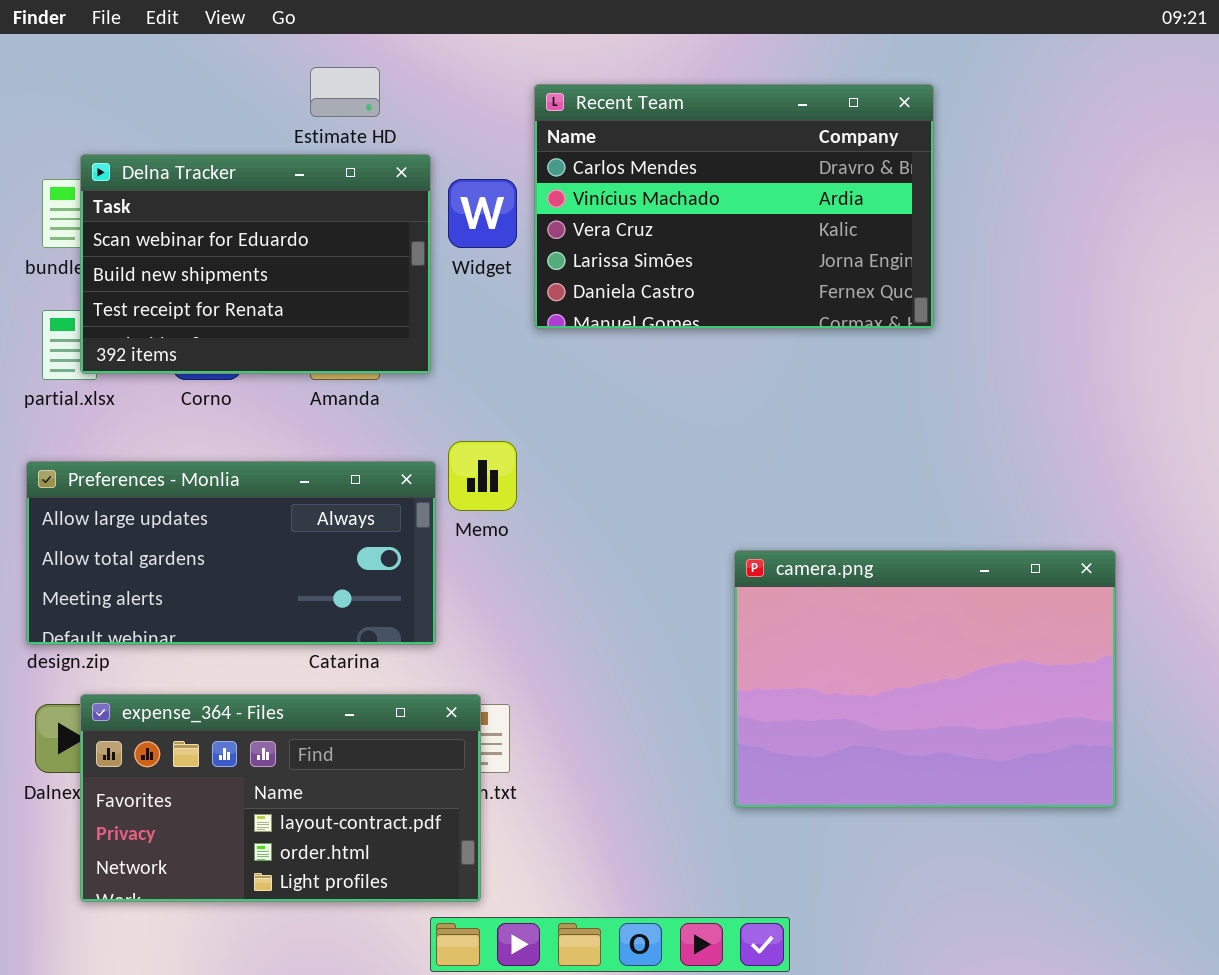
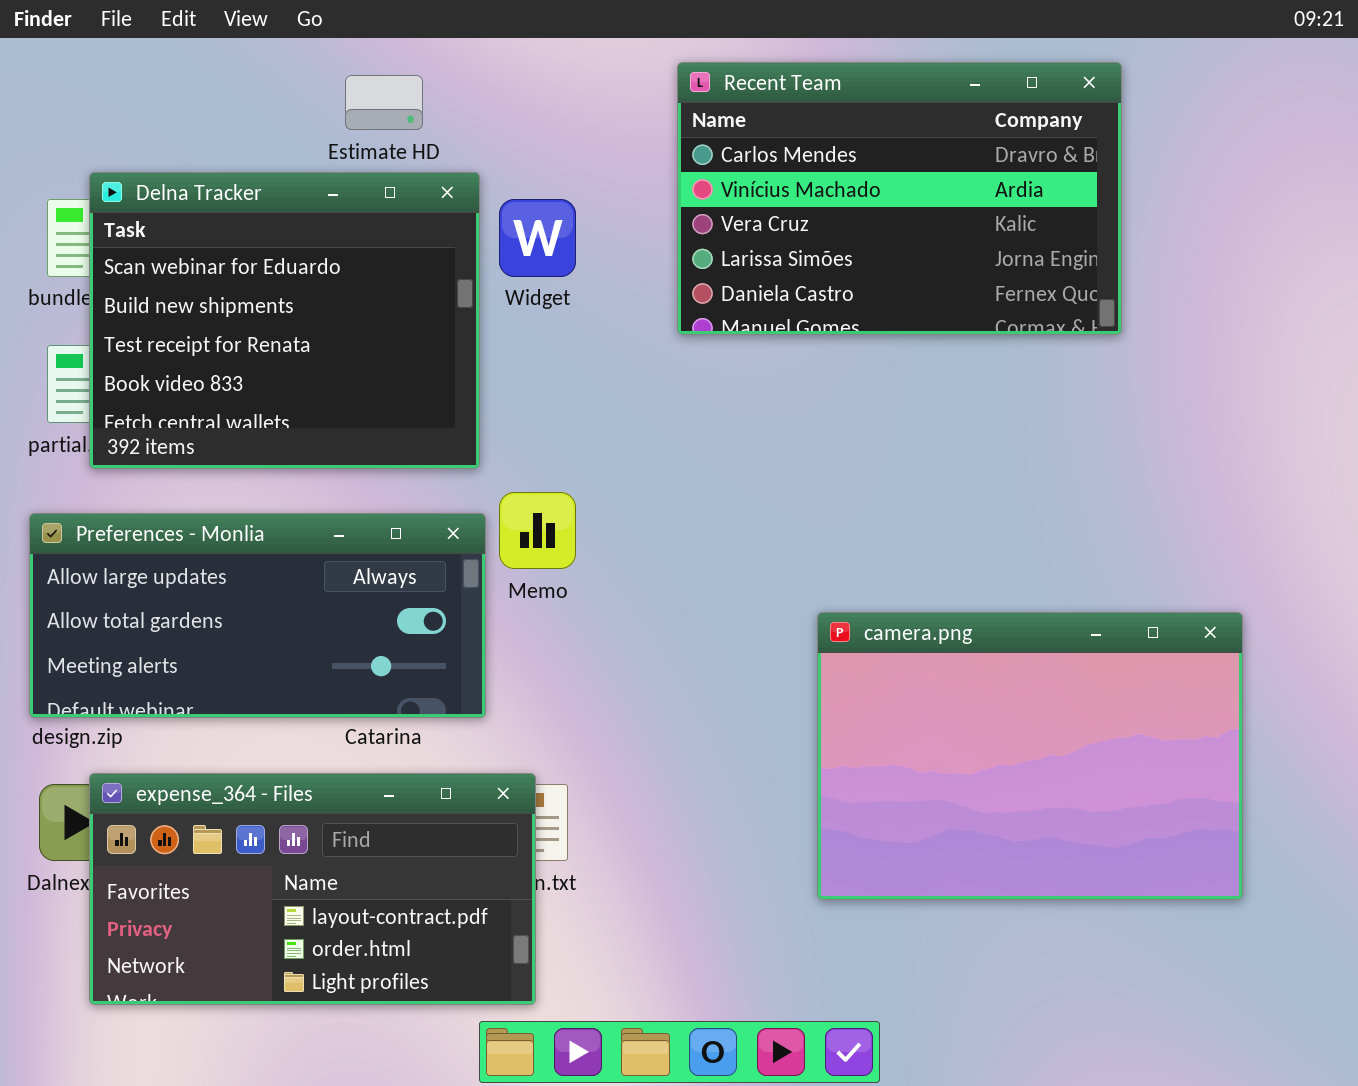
Recent Team: [534,84,934,329] -> [677,62,1122,335], moved
Delna Tracker: [80,154,431,374] -> [89,172,480,469], resized

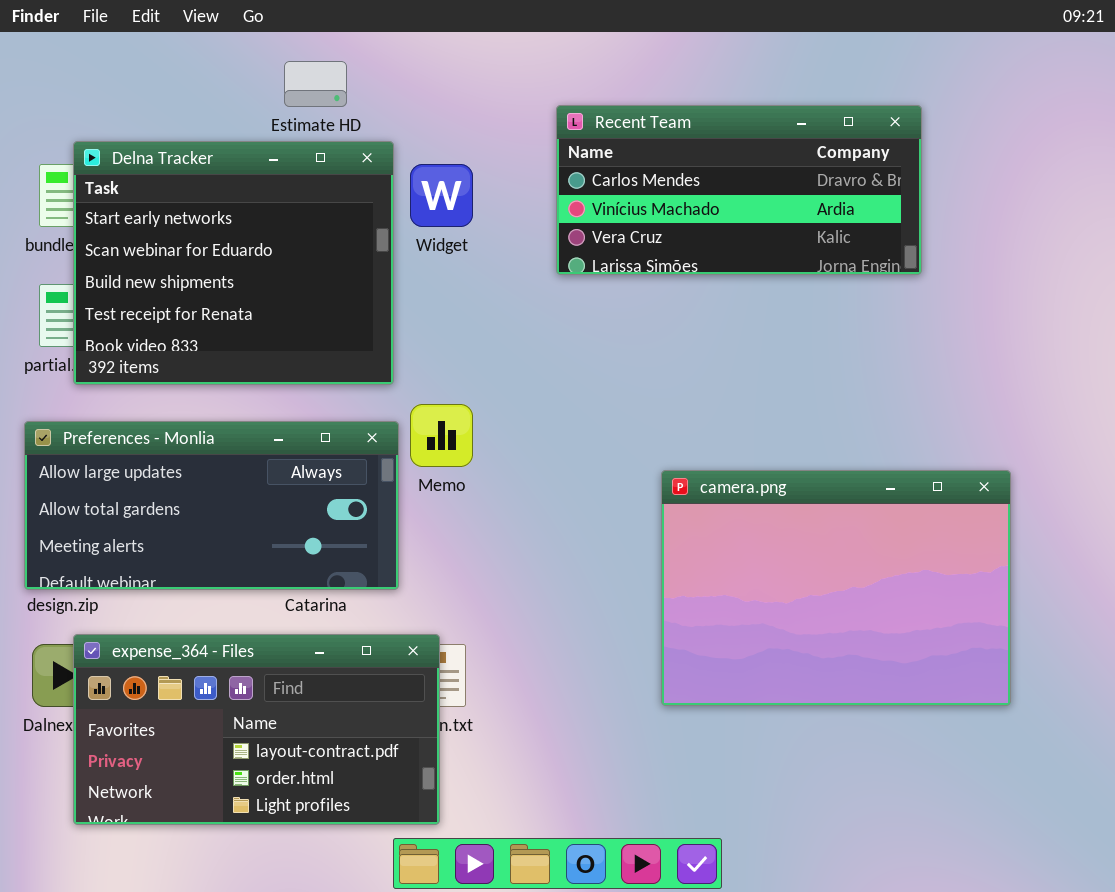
Recent Team: [677,62,1122,335] -> [556,105,922,275], resized
Delna Tracker: [89,172,480,469] -> [73,141,394,385], scrolled up 1 row
camera.png: [817,612,1243,900] -> [661,470,1011,706], moved

